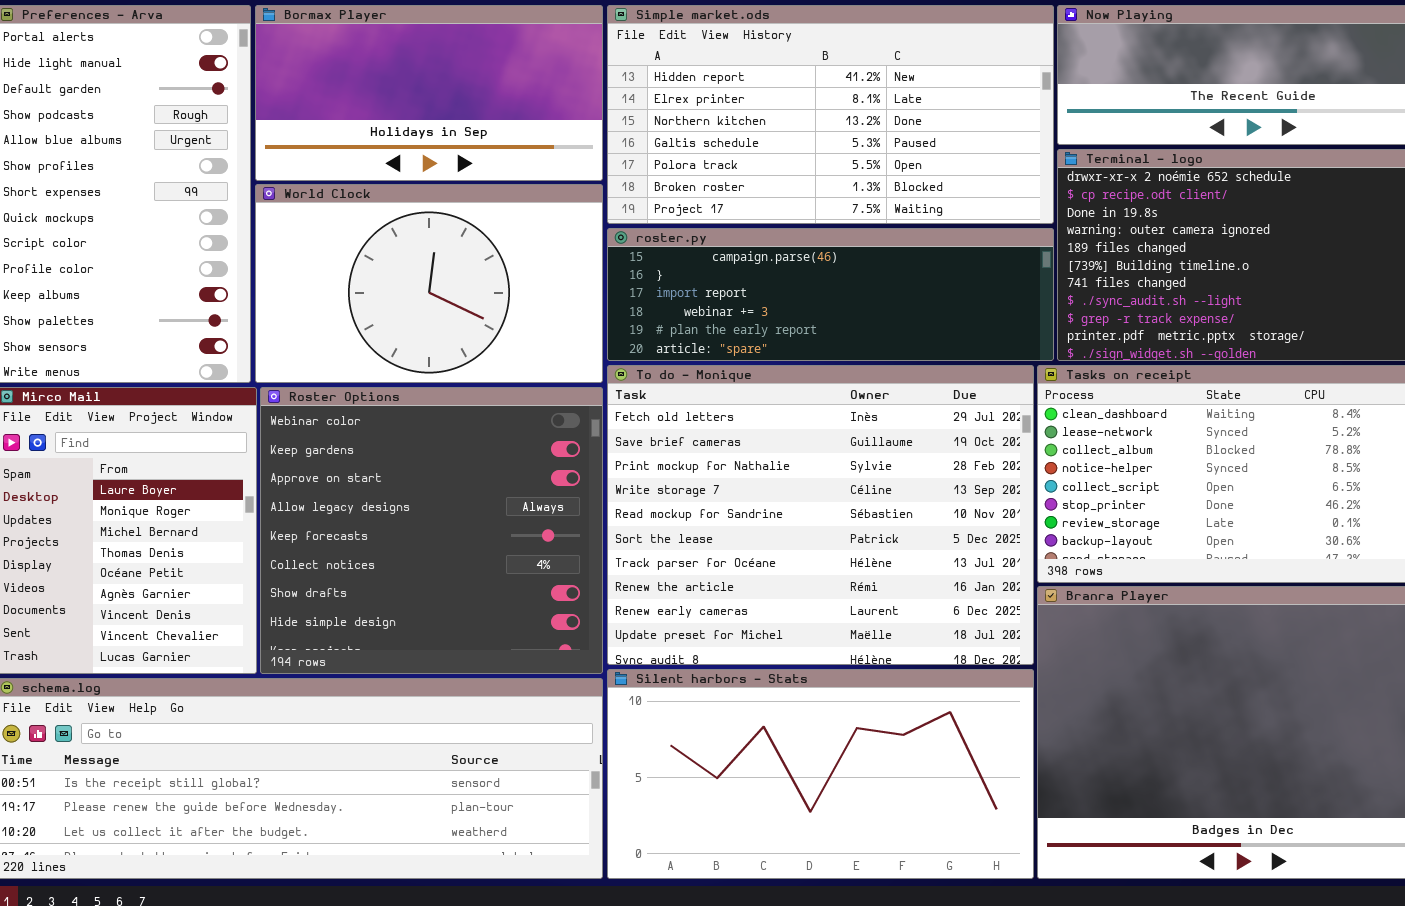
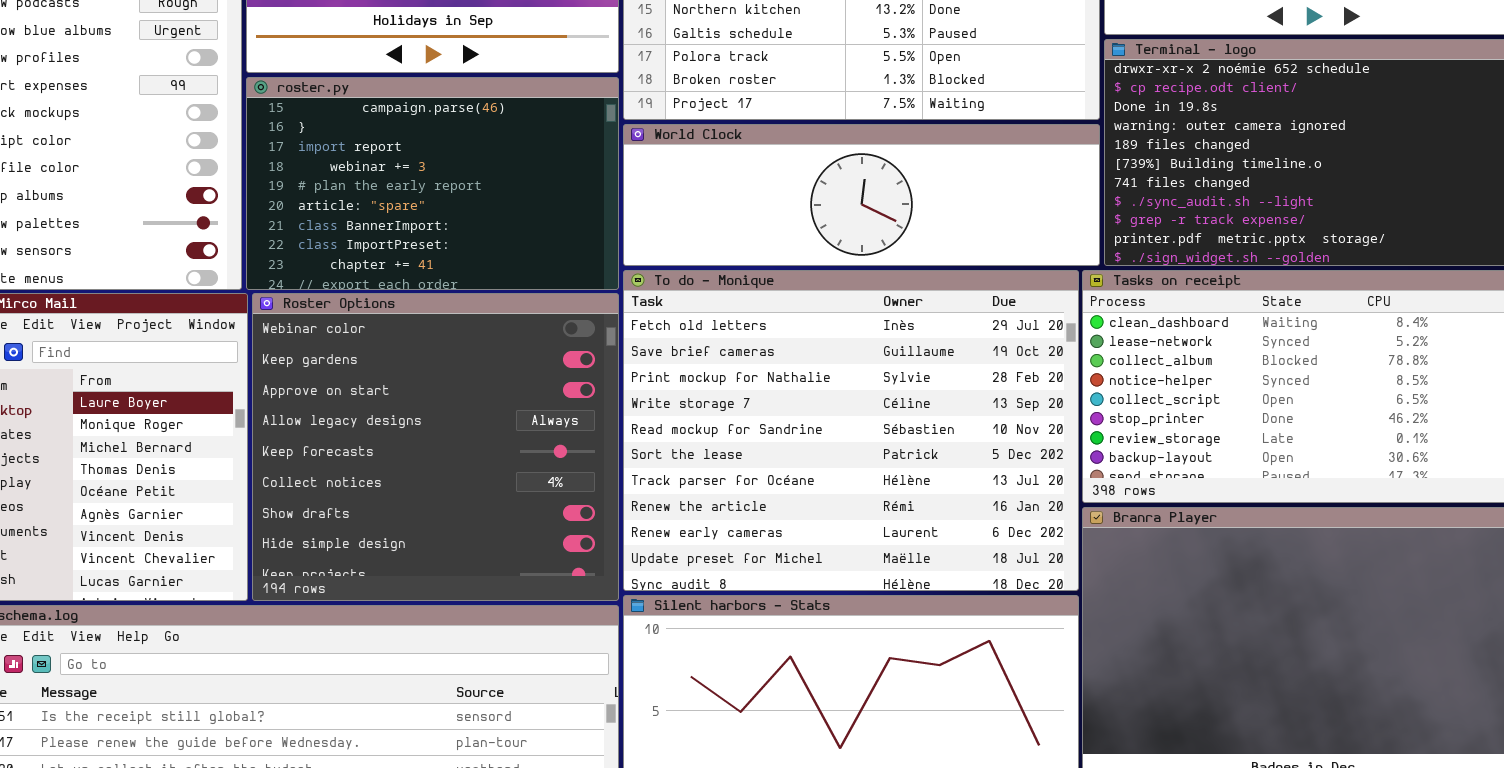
World Clock: [255,184,603,383] -> [623,124,1100,266], moved, resized
roster.py: [607,228,1054,361] -> [246,77,619,290], moved, resized

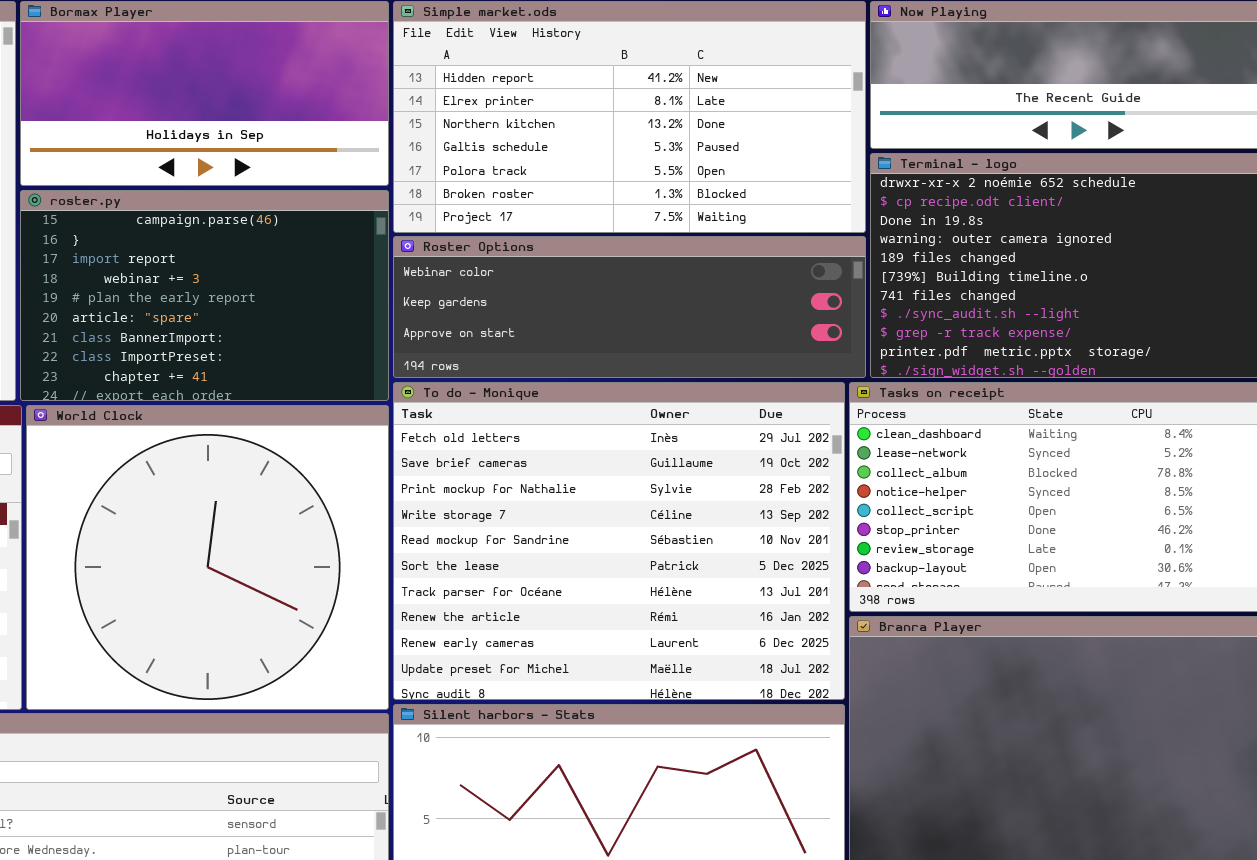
World Clock: [623,124,1100,266] -> [26,405,389,710], moved, resized
Roster Options: [252,293,619,601] -> [393,236,866,378], moved, resized

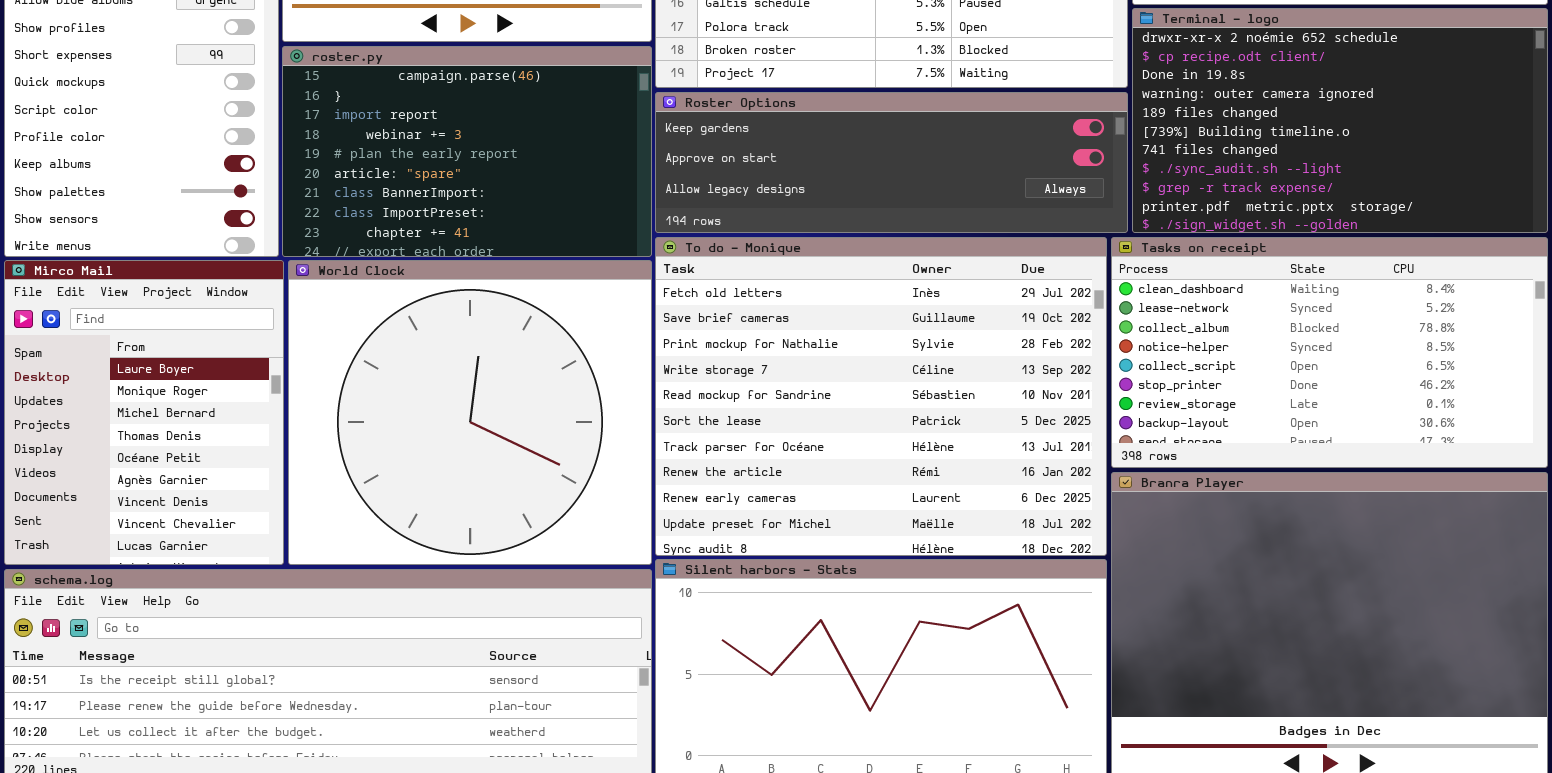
Roster Options: [393,236,866,378] -> [655,92,1128,233], scrolled down 1 row

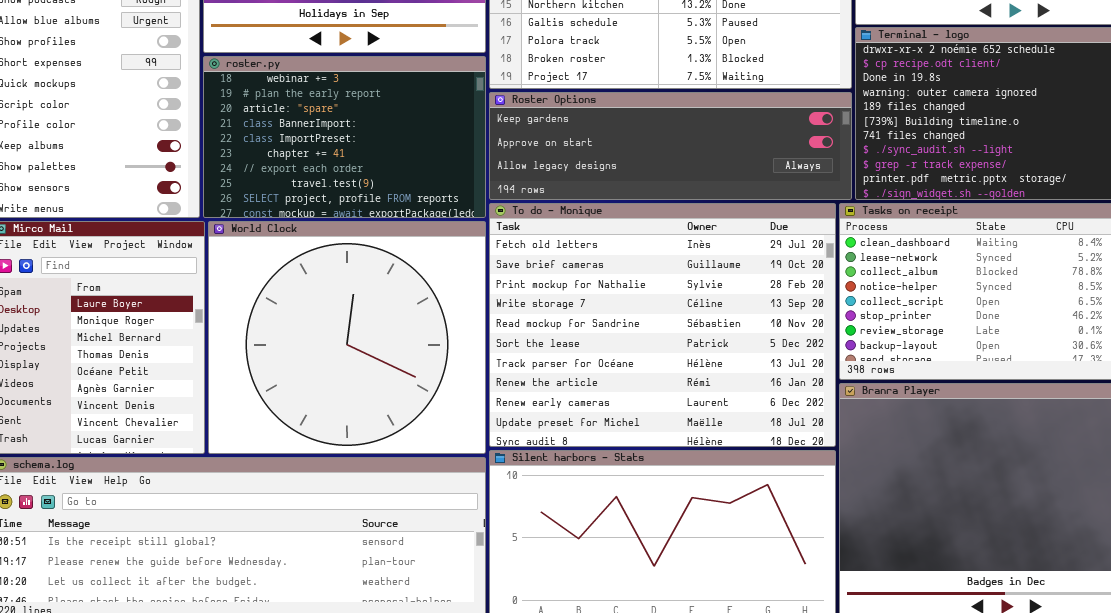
roster.py: [282,46,652,257] -> [203,56,486,218], scrolled down 3 rows

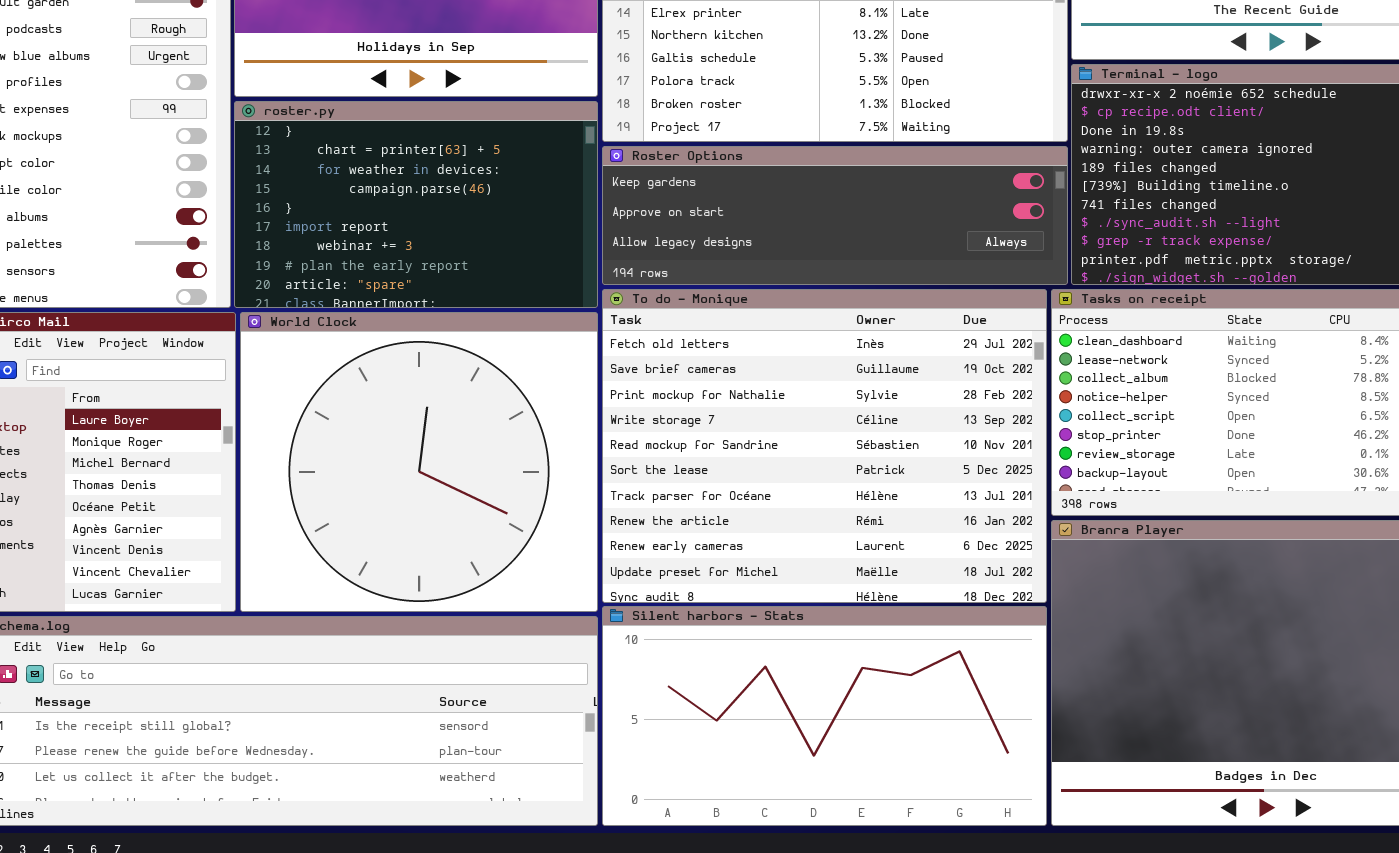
roster.py: [203,56,486,218] -> [234,101,598,308], scrolled up 6 rows

